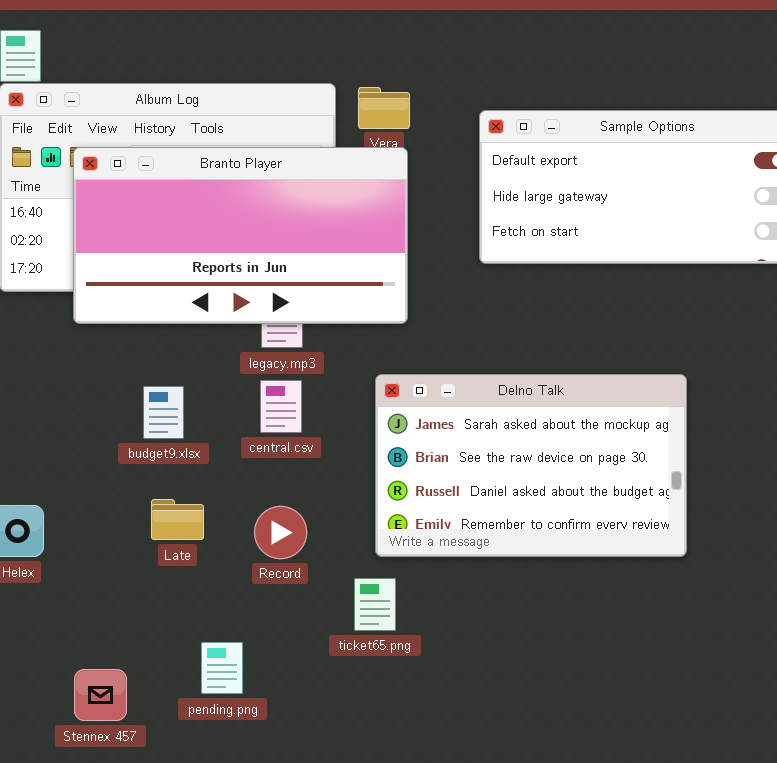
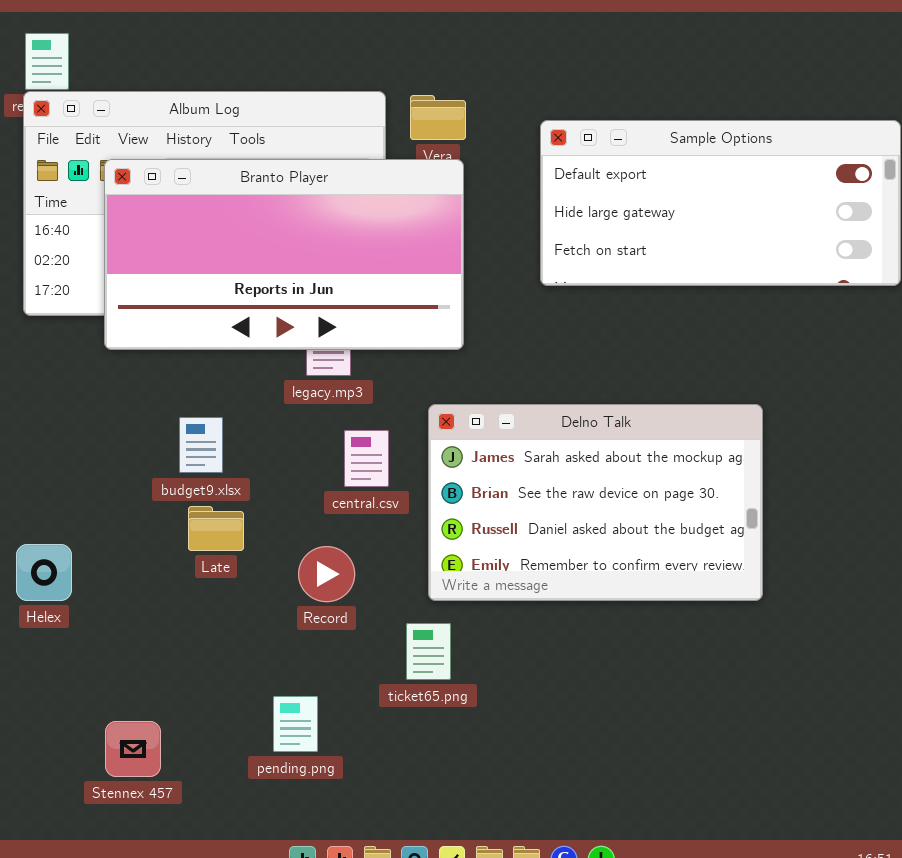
central.csv: [260,380,302,433] -> [344,430,389,487], moved
Late: [151,499,204,540] -> [188,506,244,551], moved
pending.png: [201,642,243,694] -> [273,696,318,752], moved

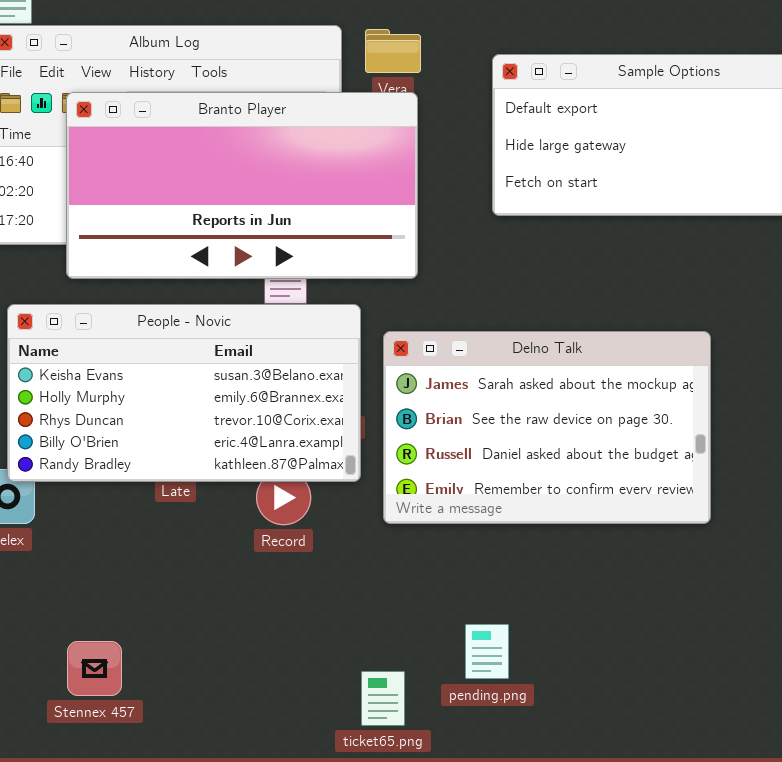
People - Novic: none -> [7,304,361,482], opened
ticket65.png: [406,623,451,680] -> [361,671,405,726], moved
pending.png: [273,696,318,752] -> [465,624,509,679], moved

